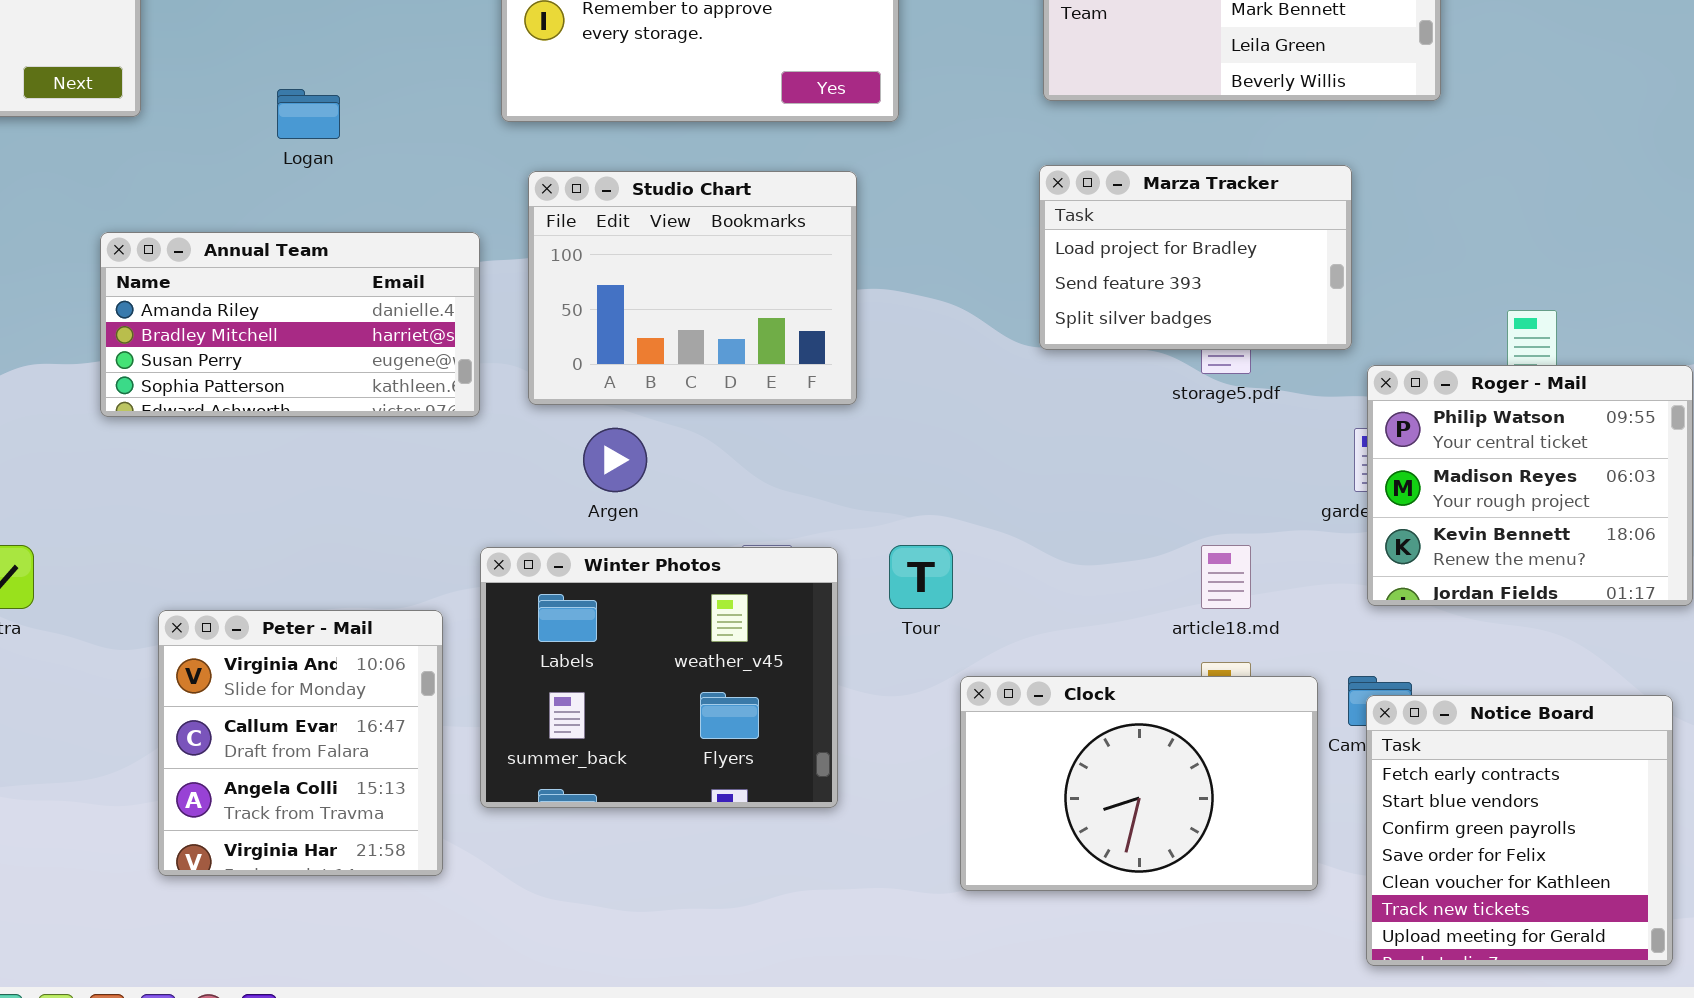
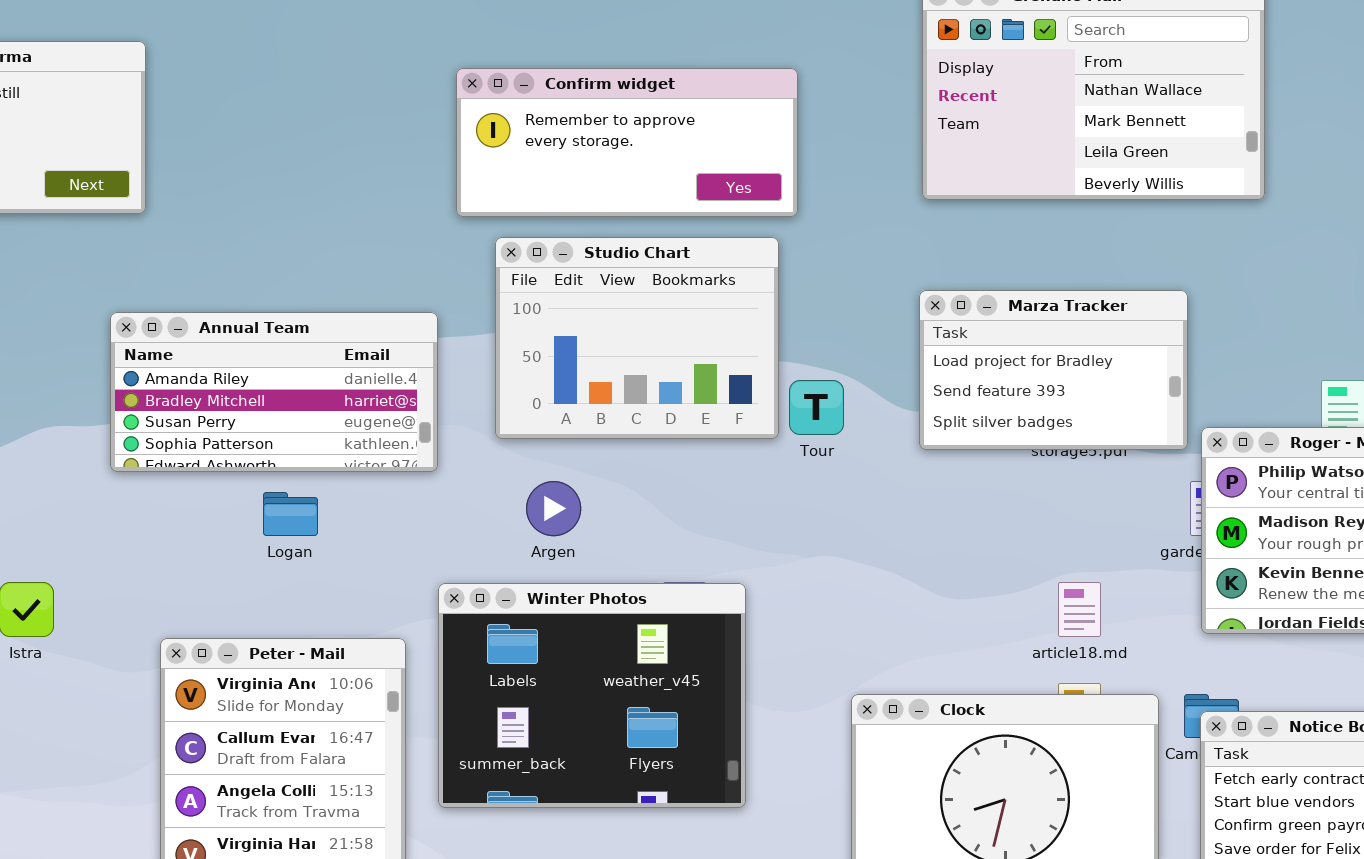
Logan: [277,89,340,139] -> [263,492,318,536], moved
Marza Tracker: [1039,165,1352,350] -> [919,290,1188,450], moved
Studio Chart: [528,171,857,405] -> [495,237,779,439], moved
Tour: [889,545,953,609] -> [789,380,844,435], moved

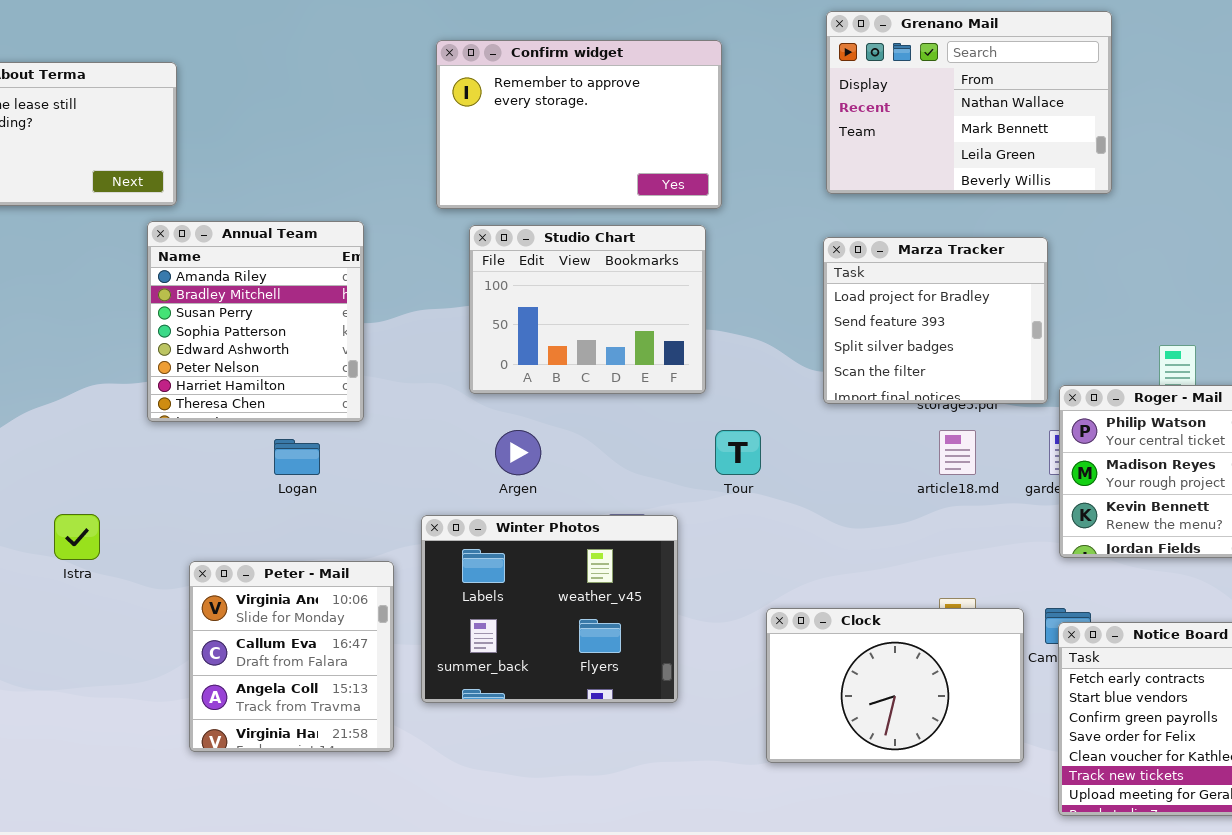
Confirm widget: [456,68,798,217] -> [436,40,722,209], resized
Marza Tracker: [919,290,1188,450] -> [823,237,1048,404], resized
Annual Team: [110,312,438,472] -> [147,221,364,422], resized
Tour: [789,380,844,435] -> [715,430,761,475], moved
article18.md: [1058,582,1101,637] -> [939,430,976,475], moved

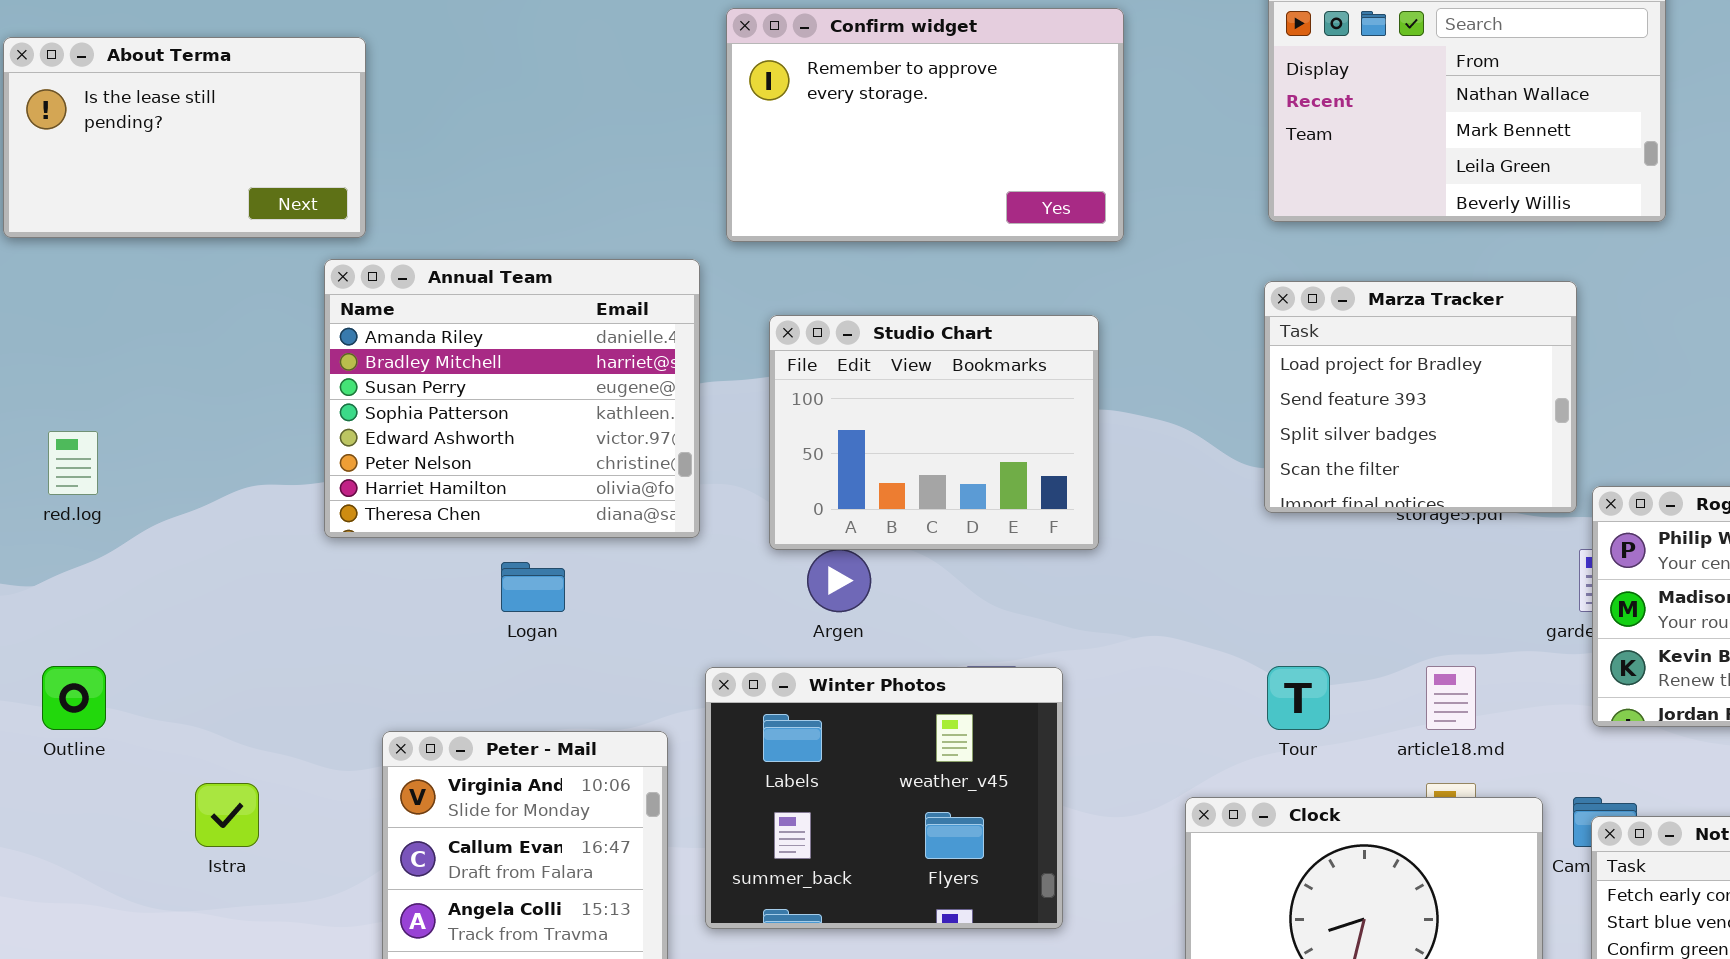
Annual Team: [147,221,364,422] -> [324,259,700,538], resized
Studio Chart: [469,225,706,394] -> [769,315,1099,550], moved
Tour: [715,430,761,475] -> [1267,666,1330,730], moved
article18.md: [939,430,976,475] -> [1426,666,1476,730], moved
Istra: [54,514,100,560] -> [195,783,259,847], moved

